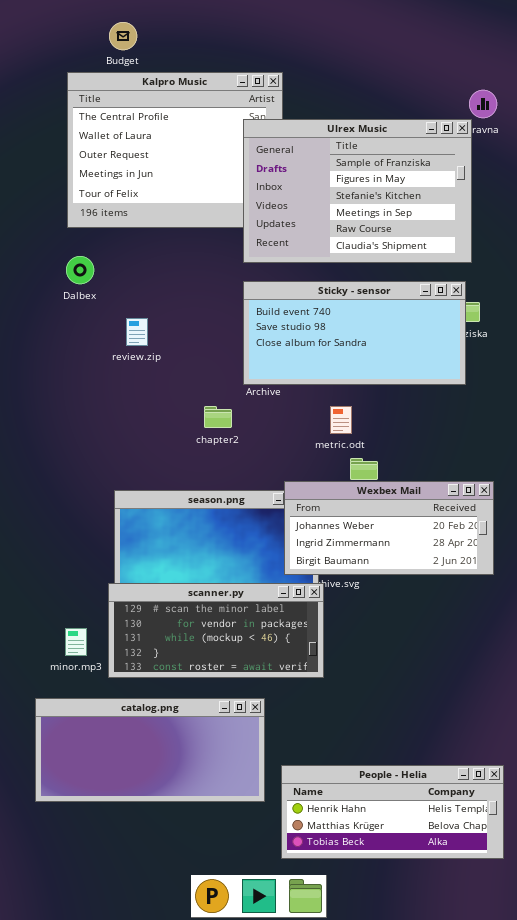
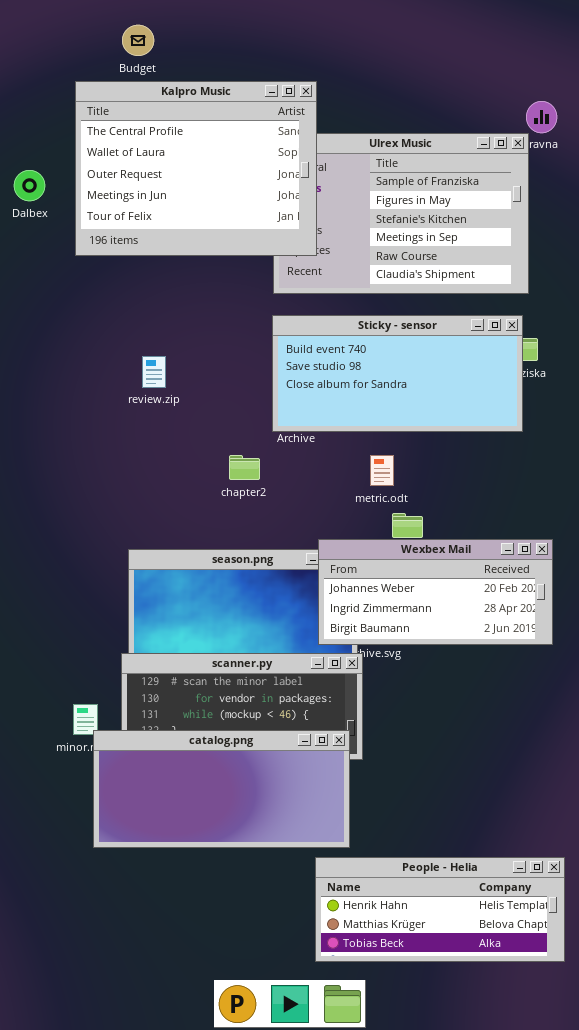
Kalpro Music: [67,72,283,228] -> [75,81,317,256], raised
Dalbex: [66,256,94,284] -> [14,170,45,201], moved
catalog.png: [35,698,265,802] -> [93,730,350,848], moved

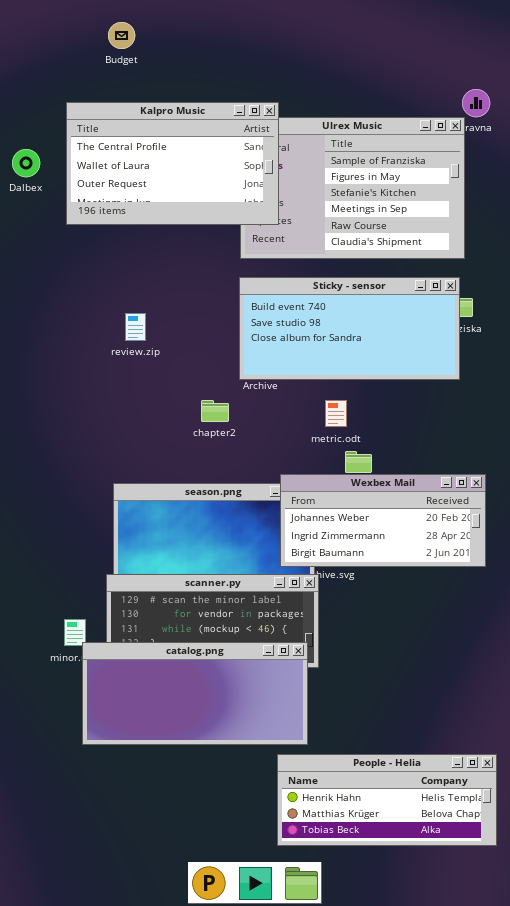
Kalpro Music: [75,81,317,256] -> [66,102,279,225], resized

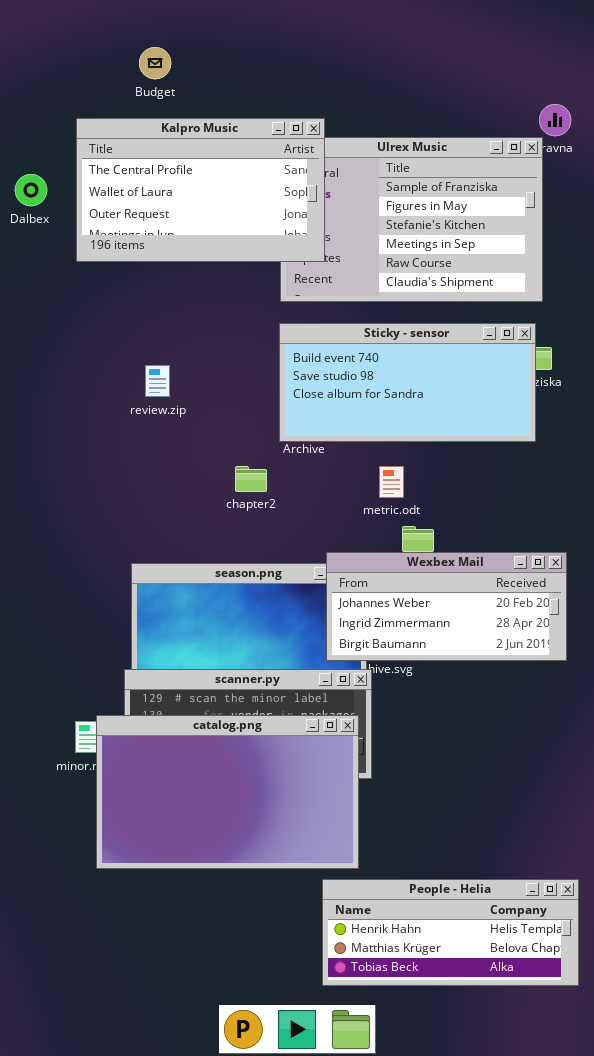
Budget: [108,22,135,49] -> [139,47,171,79], moved
catalog.png: [82,642,308,745] -> [96,715,359,869], resized

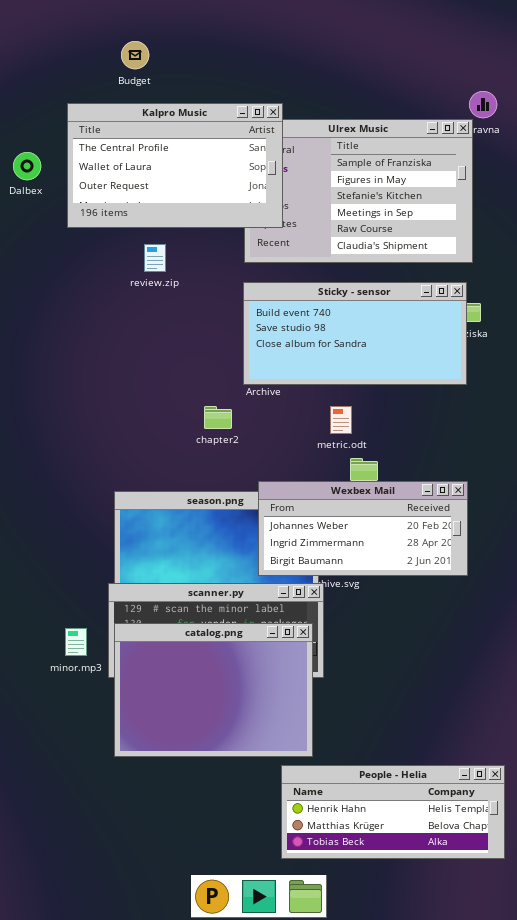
review.zip: [145,365,170,397] -> [144,244,166,272], moved
Wexbex Mail: [326,552,567,661] -> [258,481,468,576], moved
catalog.png: [96,715,359,869] -> [114,623,313,757], resized

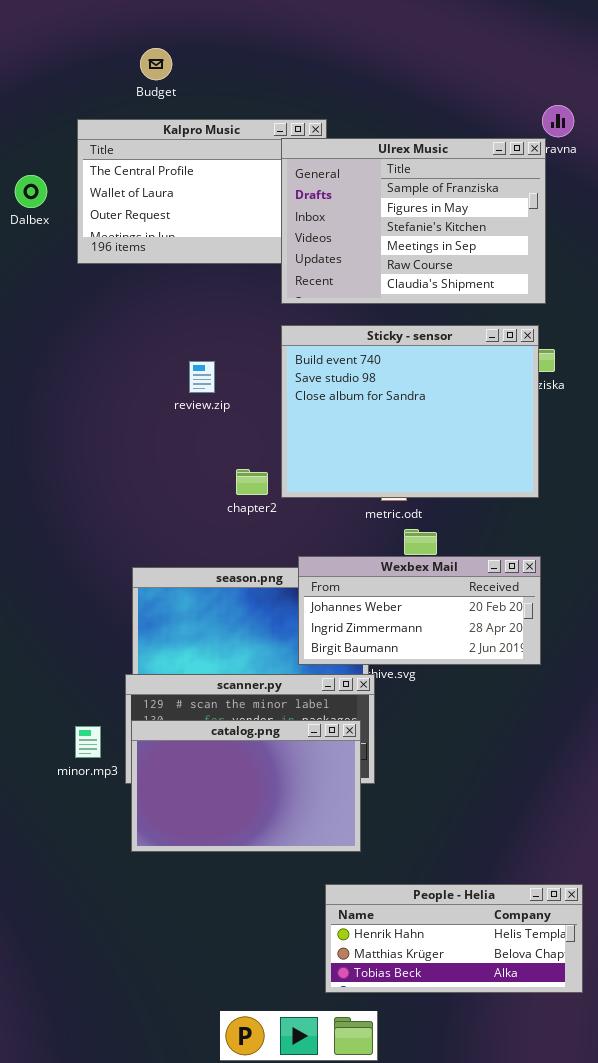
Ulrex Music: [244,119,473,263] -> [281,138,546,304], raised
review.zip: [144,244,166,272] -> [189,361,215,393], moved
Sticky - sensor: [243,282,467,385] -> [281,325,539,498], resized
catalog.png: [114,623,313,757] -> [131,720,361,852], resized

